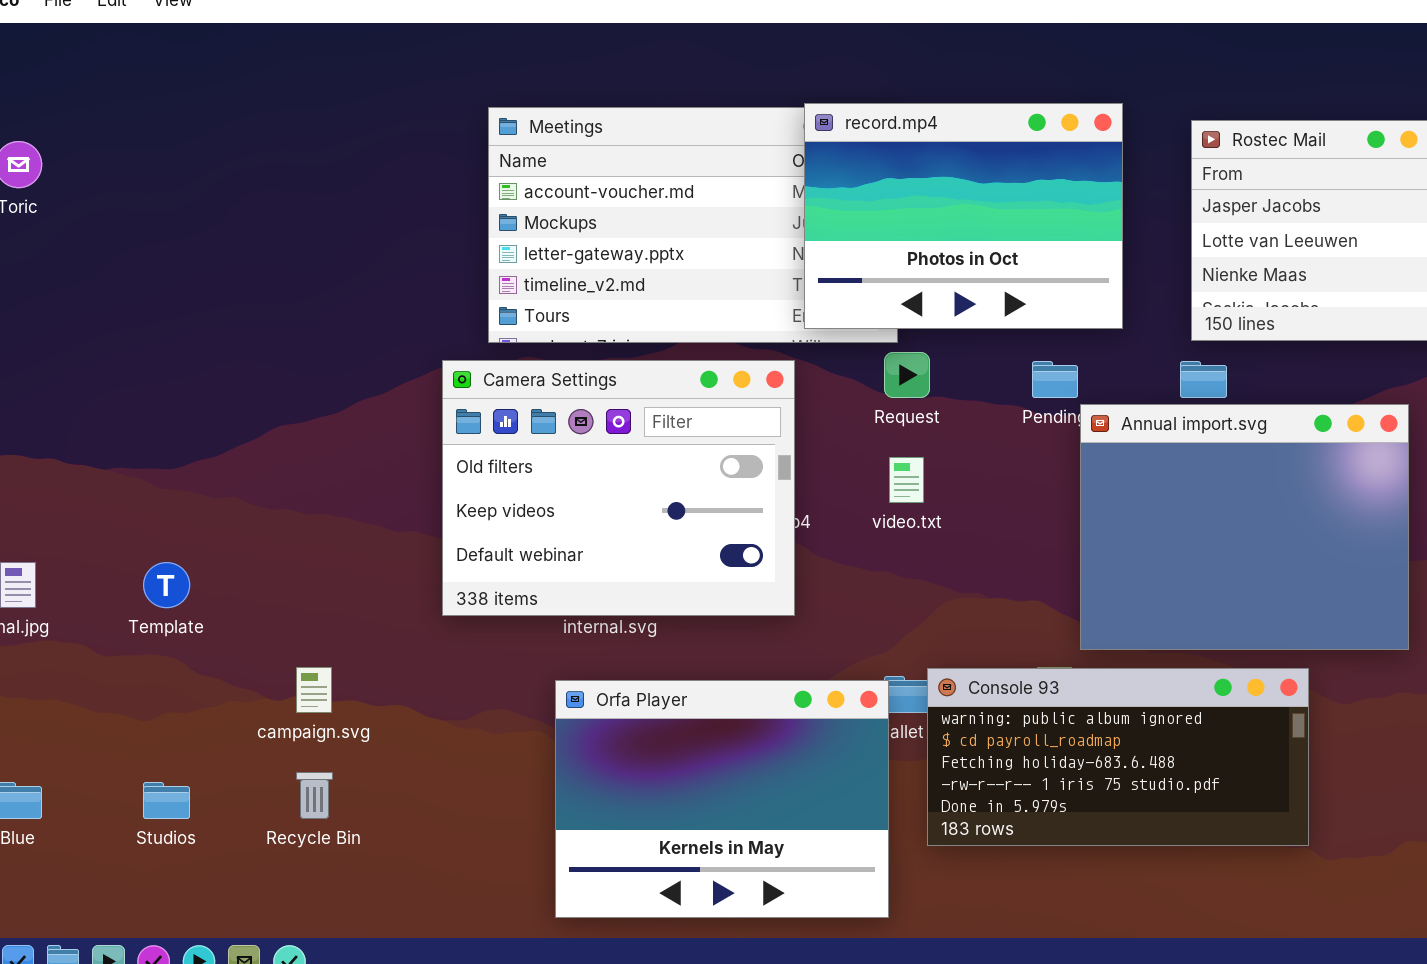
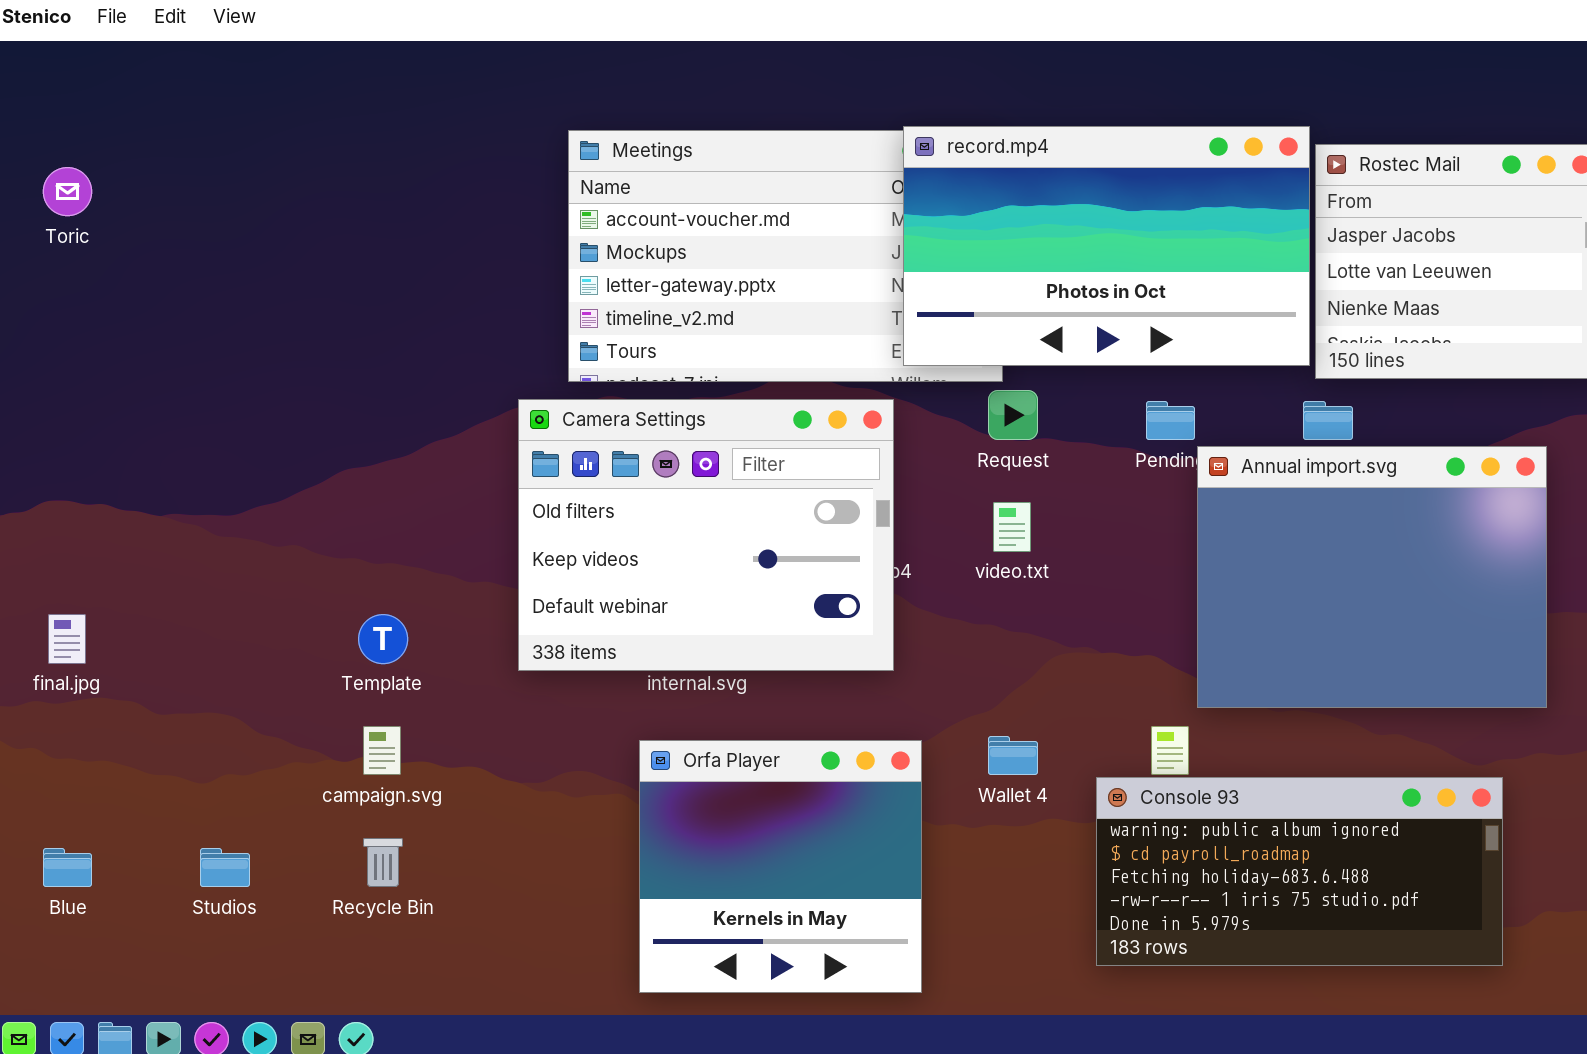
record.mp4: [804,103,1123,329] -> [903,126,1310,366], resized
Template: [143,562,190,608] -> [358,614,408,664], moved
Console 93: [927,668,1309,846] -> [1096,777,1503,966], moved
Orfa Player: [555,680,889,918] -> [639,740,922,993], resized

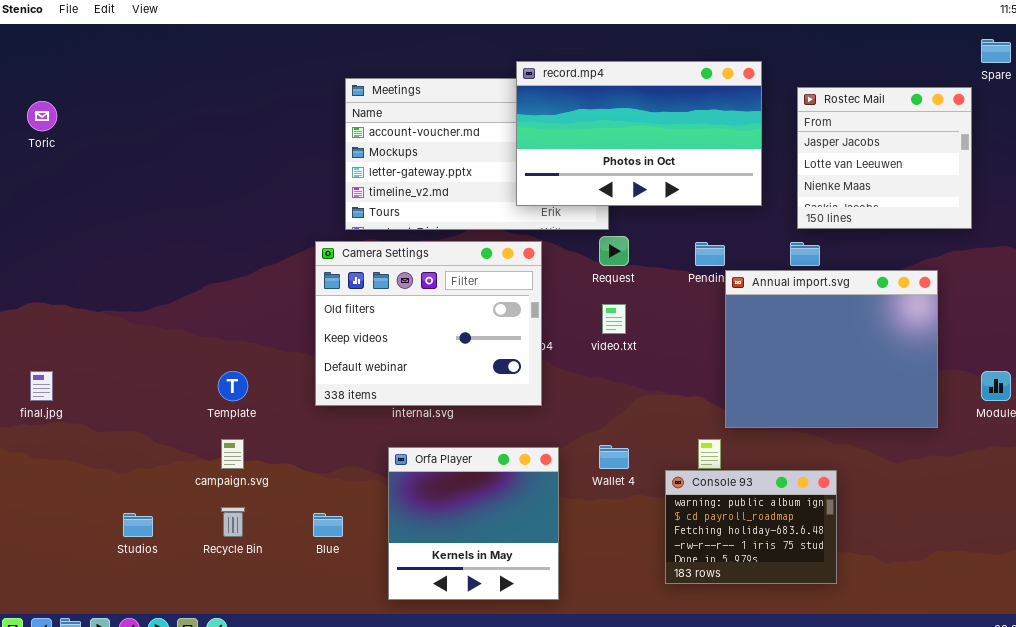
record.mp4: [903,126,1310,366] -> [516,61,762,206], moved
Console 93: [1096,777,1503,966] -> [665,470,837,584], resized
Blue: [43,848,92,887] -> [313,513,343,537], moved

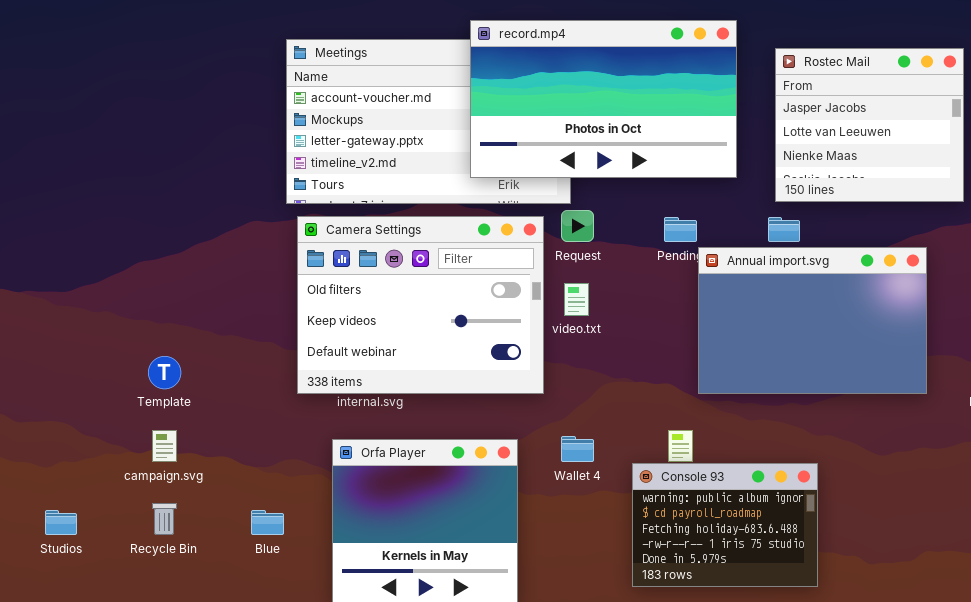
Camera Settings: [315,241,542,406] -> [297,216,544,394], moved
Annual import.svg: [725,270,938,428] -> [698,247,927,394], resized

